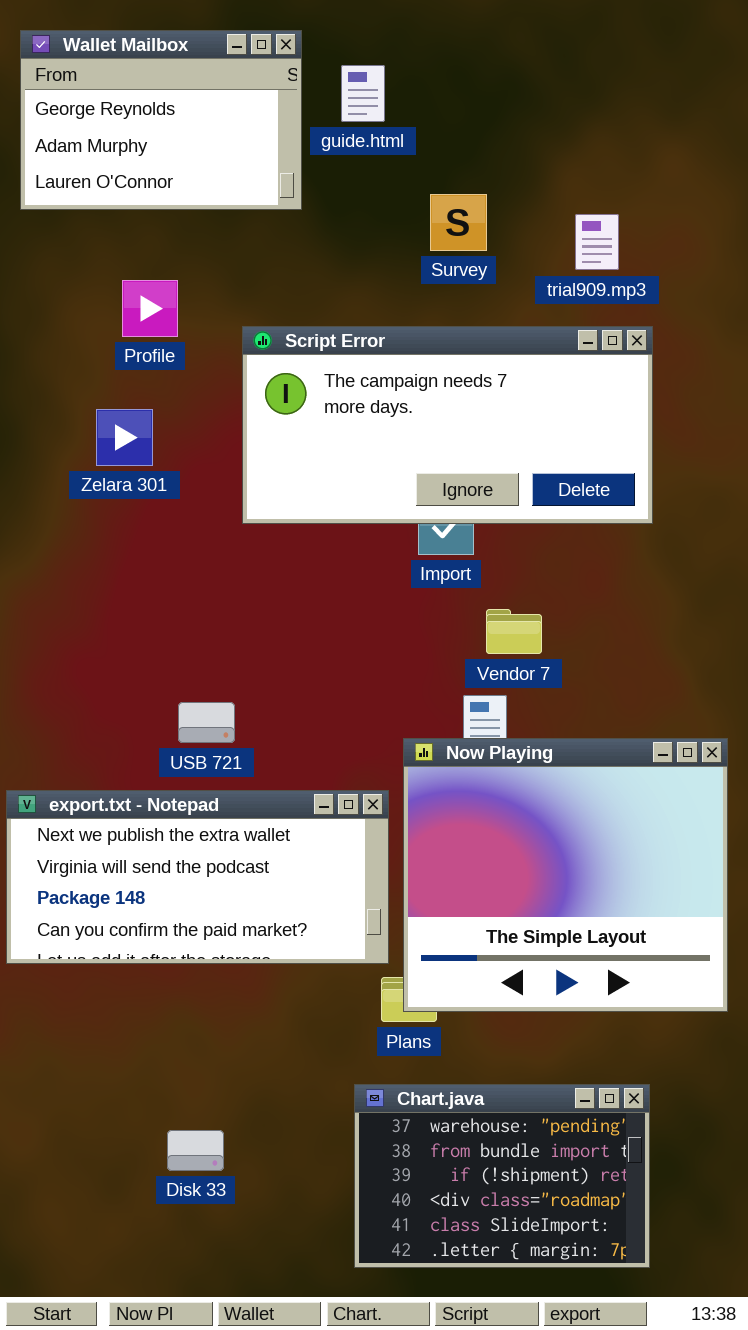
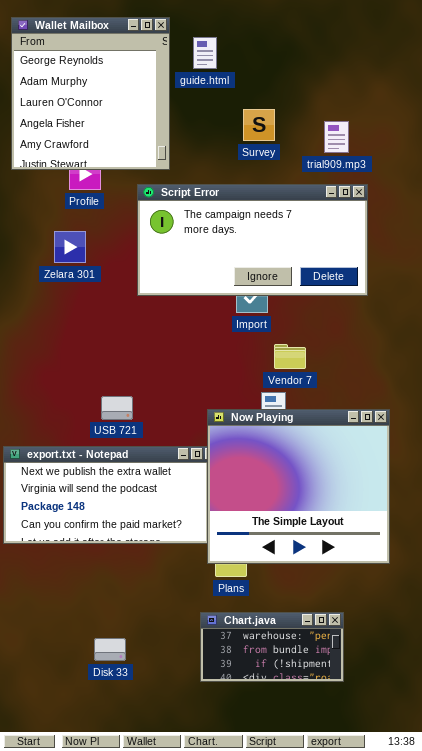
Wallet Mailbox: [20,30,302,210] -> [11,17,170,170], resized
Now Playing: [403,738,728,1012] -> [207,409,390,564], moved
Chart.java: [354,1084,650,1268] -> [200,612,344,682], resized

